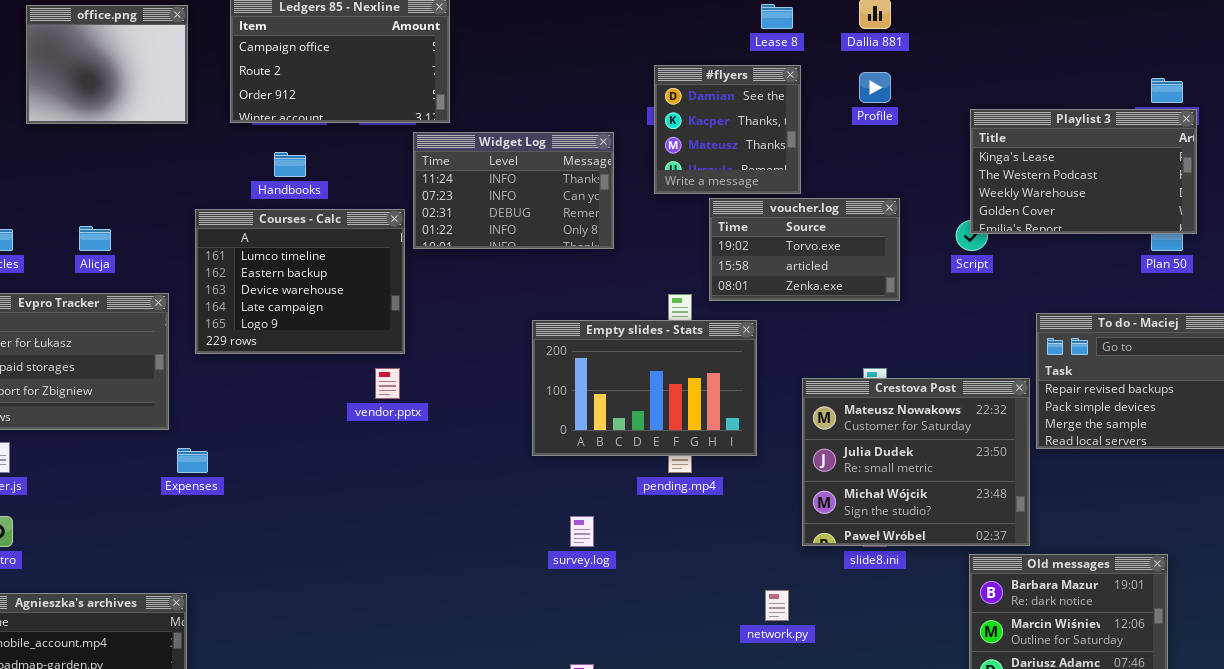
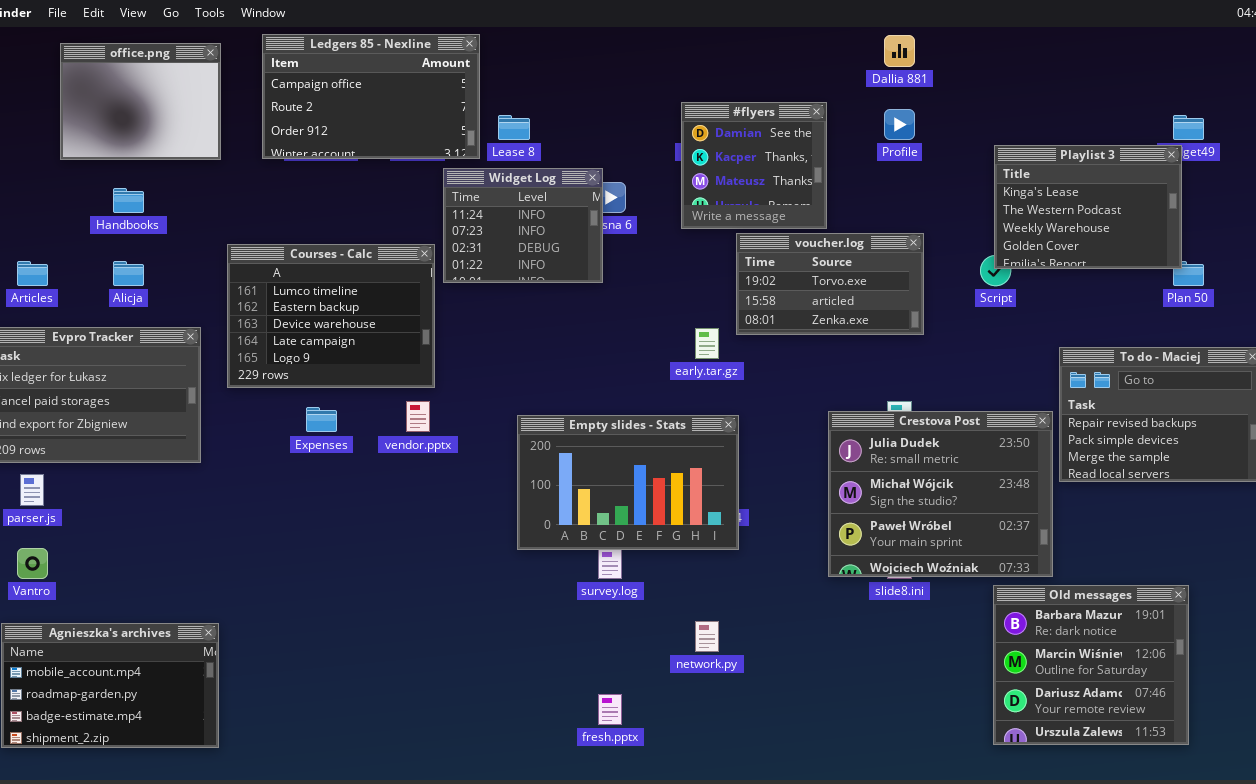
Lease 8: [761,4,793,29] -> [498,115,530,140], moved
Playlist 3: [970,109,1197,234] -> [994,145,1182,269], resized
Widget Log: [413,132,614,249] -> [443,168,603,283], resized
Handbooks: [274,152,306,177] -> [113,188,144,213], moved
Empty slides - Stats: [532,320,757,456] -> [517,415,739,550], moved
Crestova Post: [802,378,1030,546] -> [828,411,1053,577], scrolled down 1 row
Expenses: [177,448,208,473] -> [306,407,337,432], moved
network.py: [765,590,789,621] -> [695,621,719,652], moved

